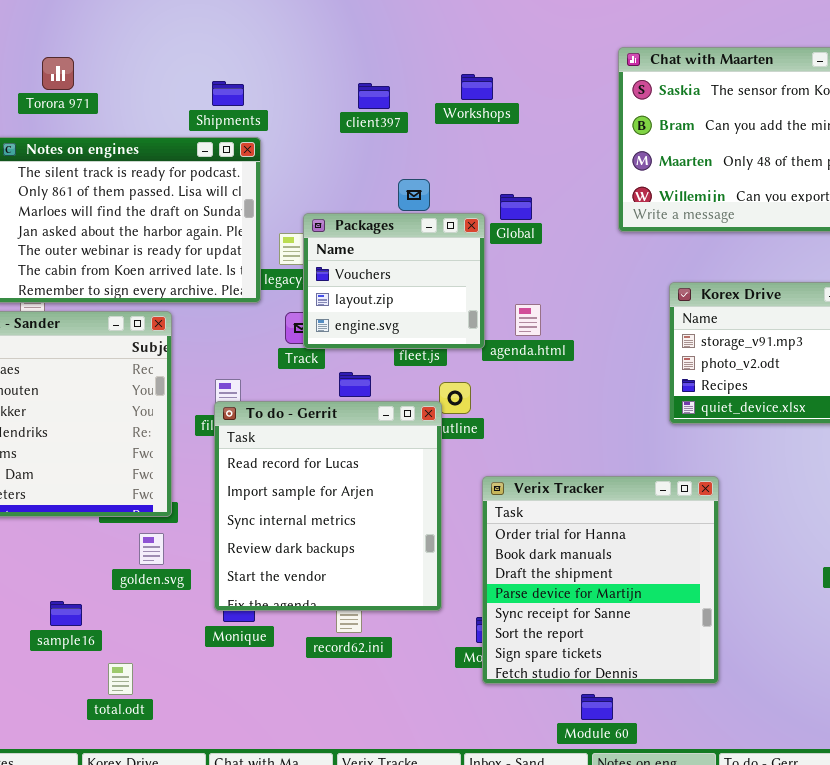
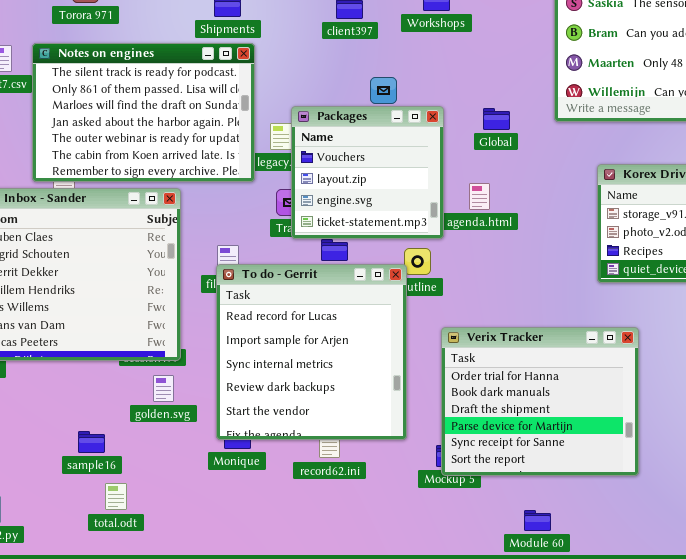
Global: [500,194,532,220] -> [483,108,510,130], moved
Packages: [303,213,485,349] -> [291,106,444,239], resized
Verix Tracker: [482,476,719,684] -> [441,327,639,476], resized
total.odt: [108,663,133,695] -> [105,483,127,510], moved

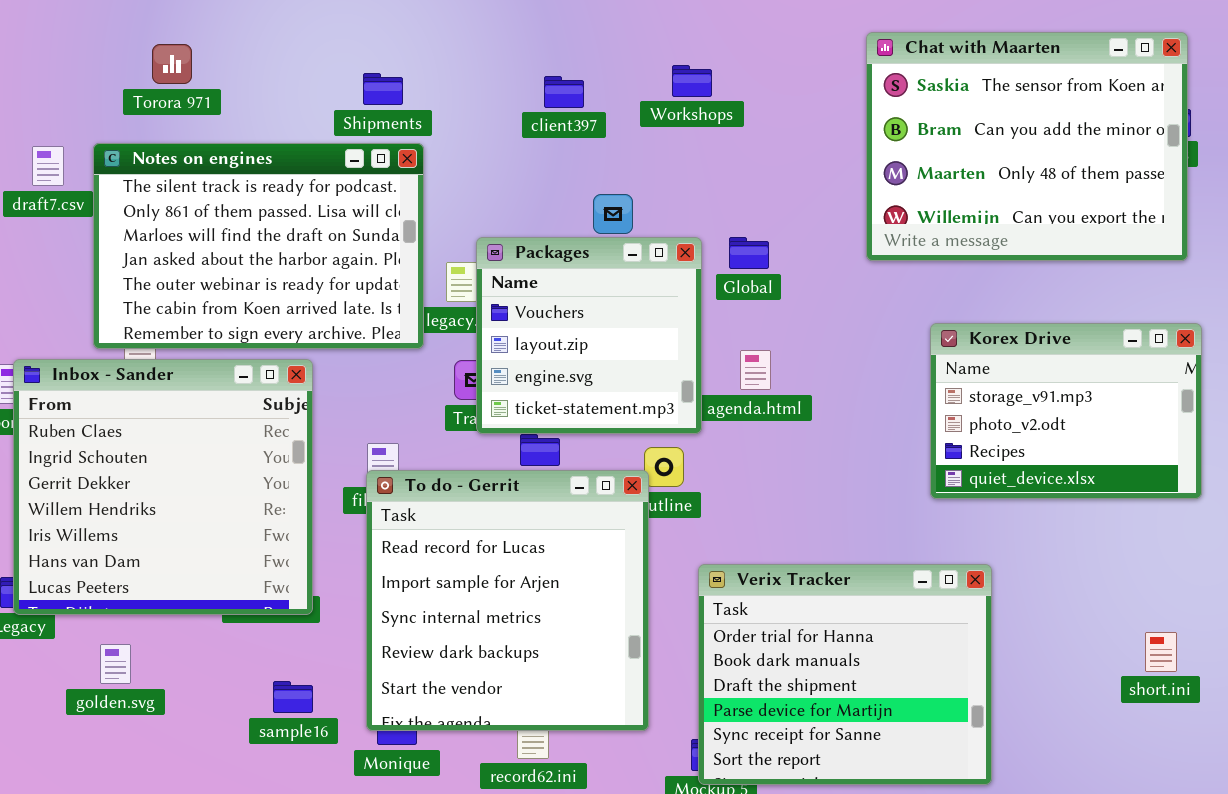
Global: [483,108,510,130] -> [729,237,769,269], moved
golden.svg: [153,375,174,402] -> [100,644,131,684], moved
sample16: [78,431,105,453] -> [273,681,313,713], moved

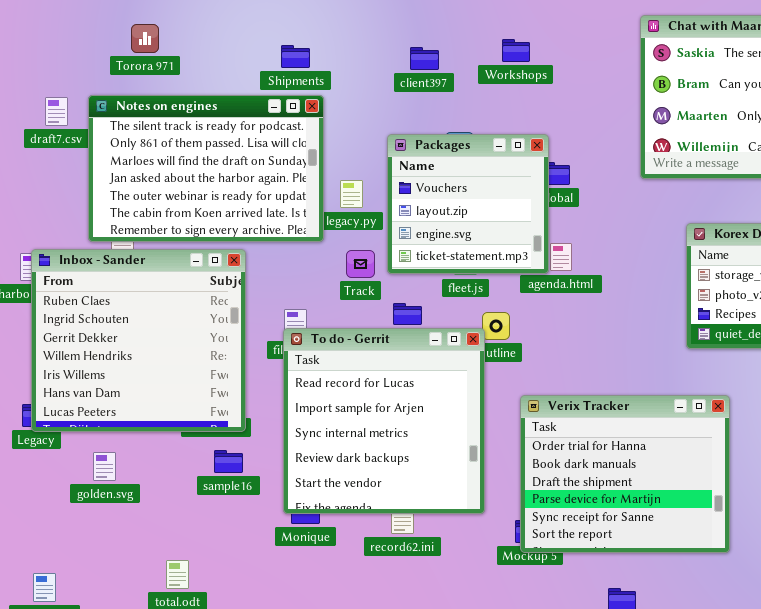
Packages: [476,237,702,434] -> [387,134,549,274], moved
sample16: [273,681,313,713] -> [214,450,243,473], moved

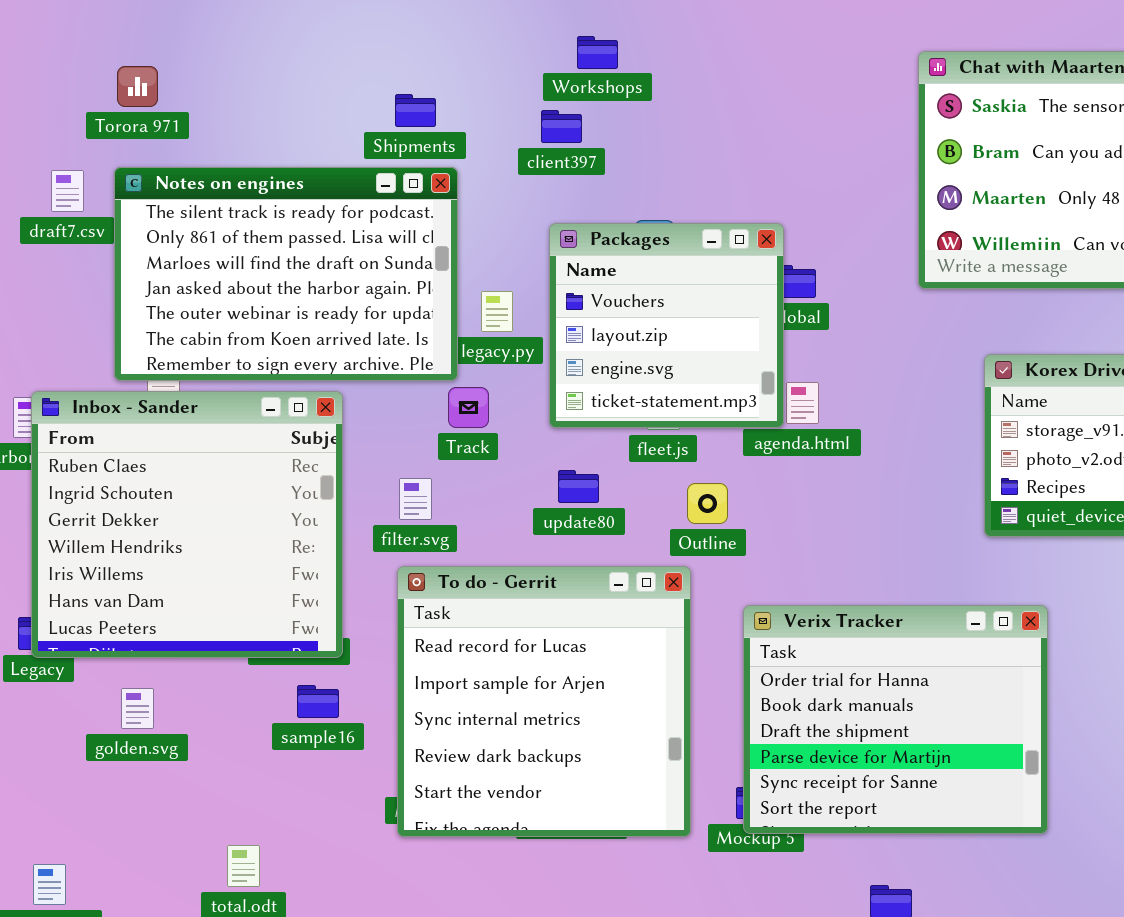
Torora 971: [131,24,159,53] -> [117,66,158,107], moved
Workshops: [502,39,530,62] -> [577,36,618,69], moved
client397: [410,47,439,70] -> [541,110,582,143], moved
Track: [346,250,375,278] -> [448,387,489,428], moved
To do - Gerrit: [283,328,485,514] -> [397,566,691,837], moved

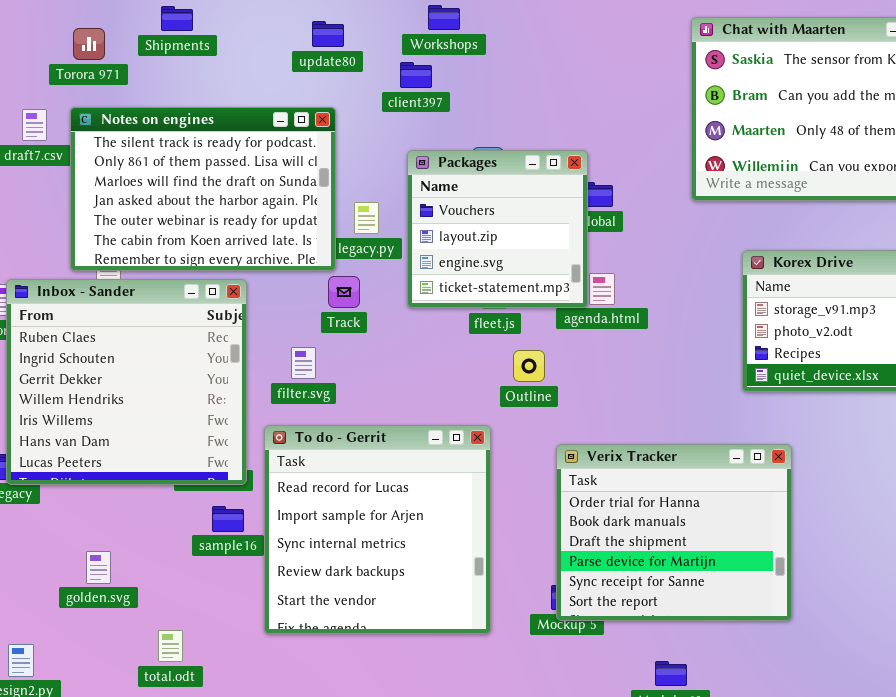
Shipments: [395,94,436,127] -> [161,6,193,31], moved
update80: [558,470,599,503] -> [312,21,344,47], moved
To do - Gerrit: [397,566,691,837] -> [264,425,491,634], moved
golden.svg: [121,688,154,729] -> [86,551,111,584], moved

